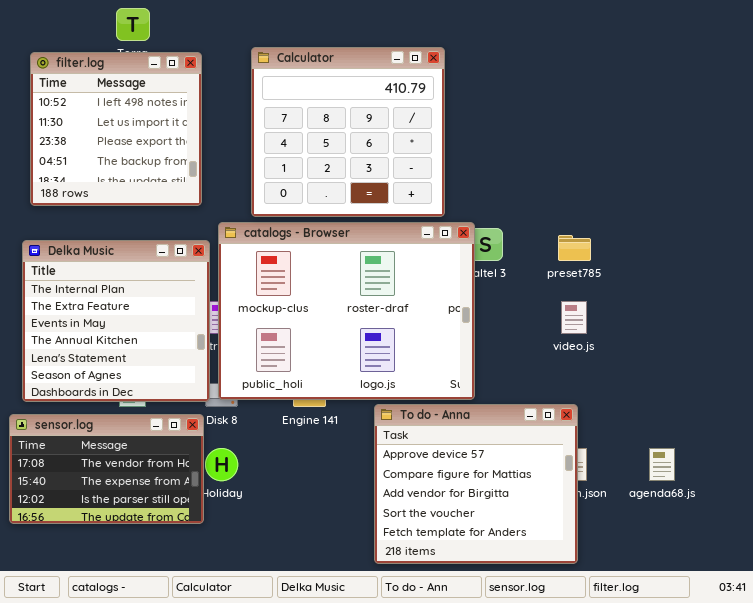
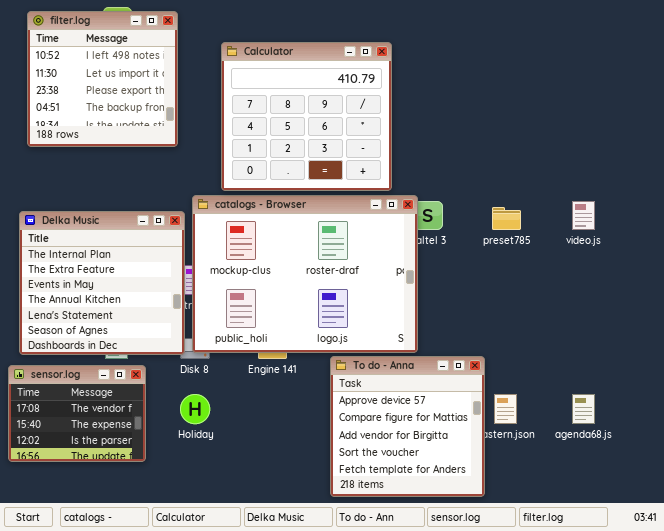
filter.log: [30,52,202,206] -> [27,11,178,147], moved
video.js: [561,301,587,334] -> [572,201,595,230], moved
To do - Anna: [374,404,578,564] -> [330,356,485,497], resized
sensor.log: [9,414,204,524] -> [8,365,146,462], resized

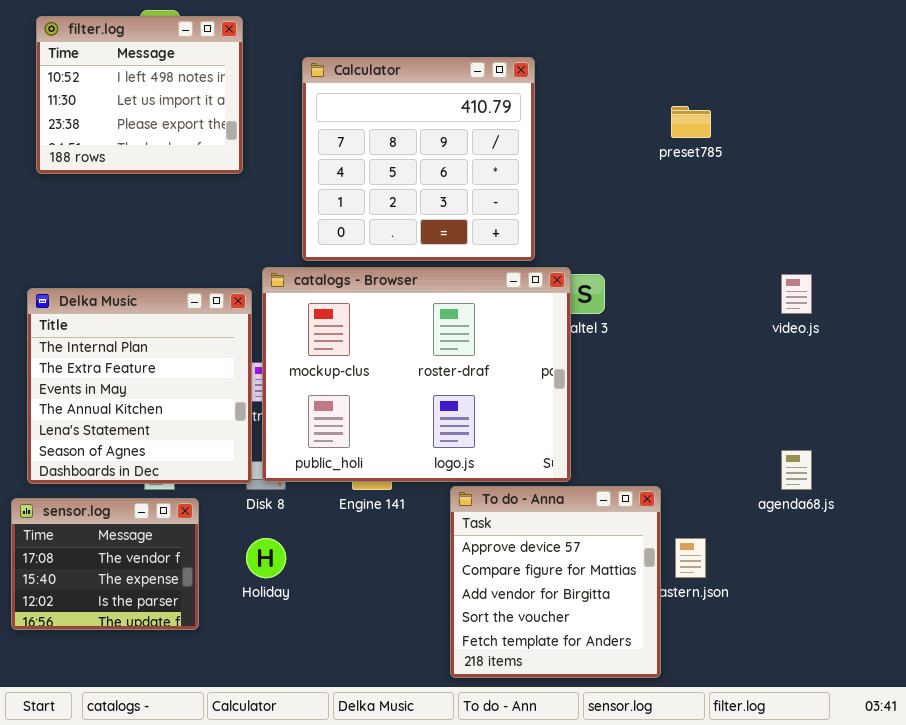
filter.log: [27,11,178,147] -> [36,16,243,174], resized
preset785: [492,207,521,230] -> [671,106,711,138], moved
agenda68.js: [572,394,595,424] -> [781,450,812,490], moved

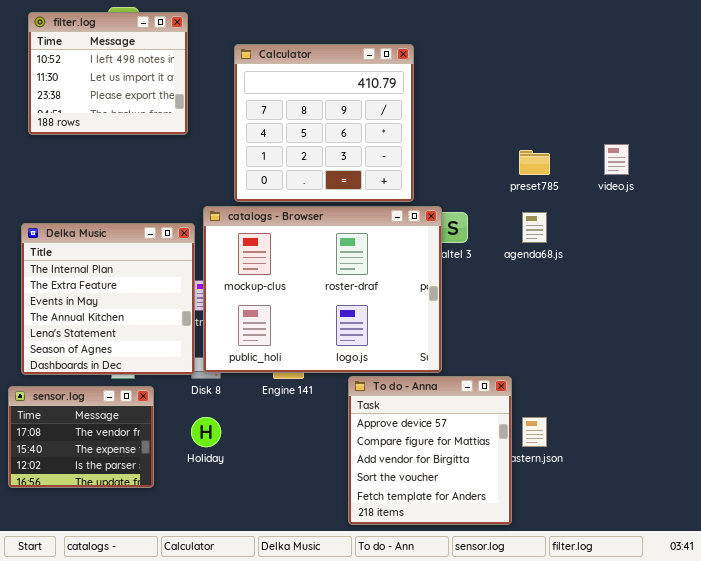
preset785: [671,106,711,138] -> [519,150,550,175], moved
video.js: [781,274,812,314] -> [604,144,629,175], moved
agenda68.js: [781,450,812,490] -> [522,212,547,243], moved

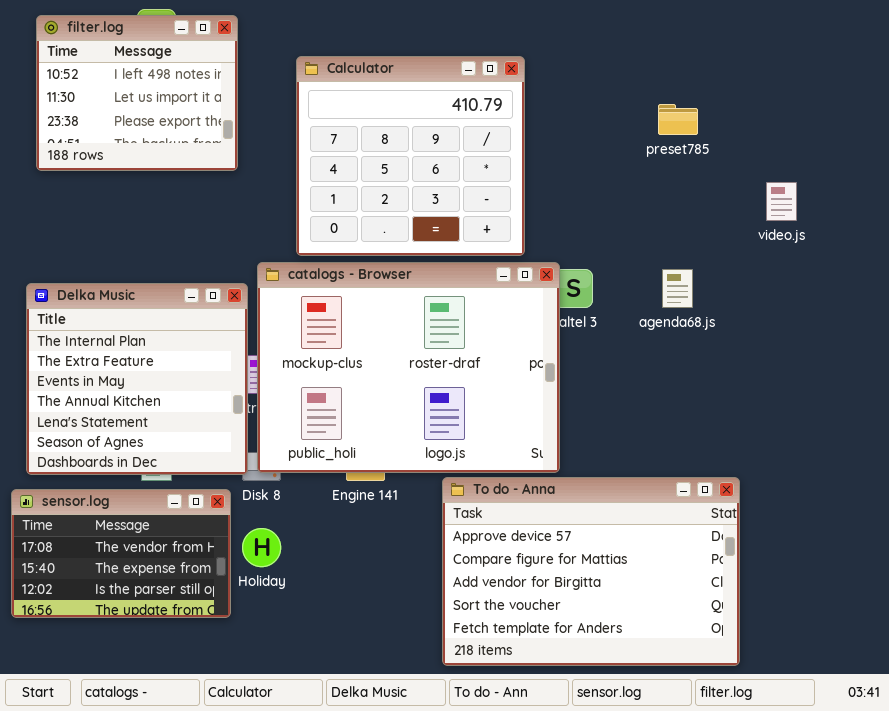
preset785: [519,150,550,175] -> [658,104,698,135], moved
To do - Anna: [348,376,512,525] -> [442,477,740,666], resized
sensor.log: [8,386,154,488] -> [11,489,231,618], resized

